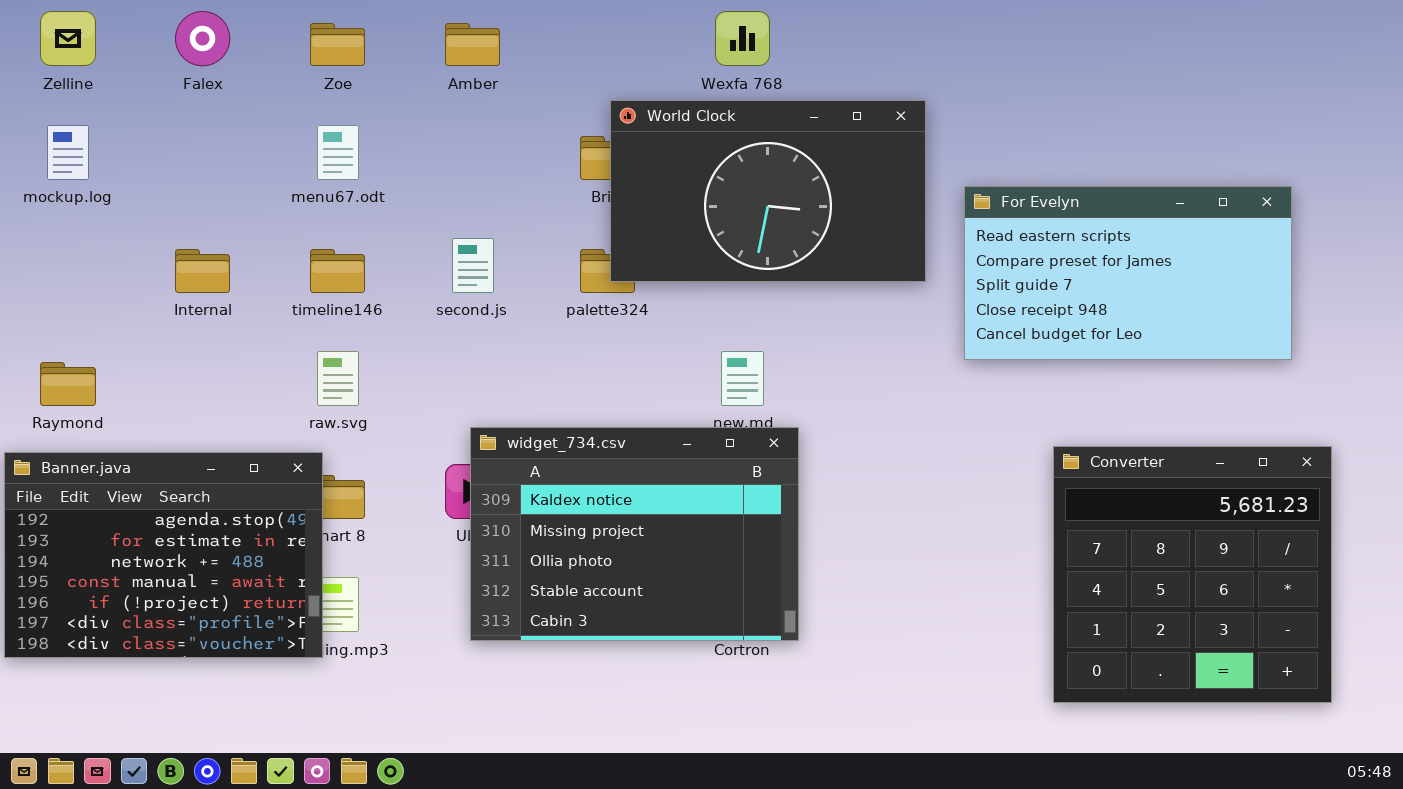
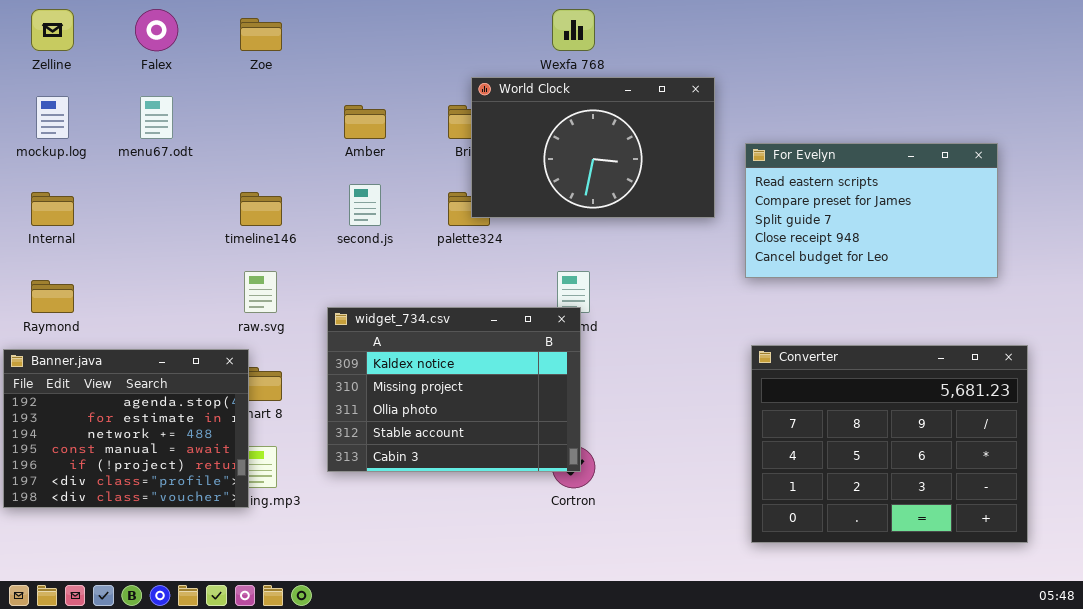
Amber: [445,23,500,66] -> [344,105,386,139], moved
menu67.odt: [317,125,359,180] -> [140,96,173,139], moved
Internal: [175,249,230,293] -> [31,192,74,226], moved
widget_734.csv: [470,427,799,641] -> [327,307,581,472], moved
Converter: [1053,446,1332,703] -> [751,345,1028,543], resized

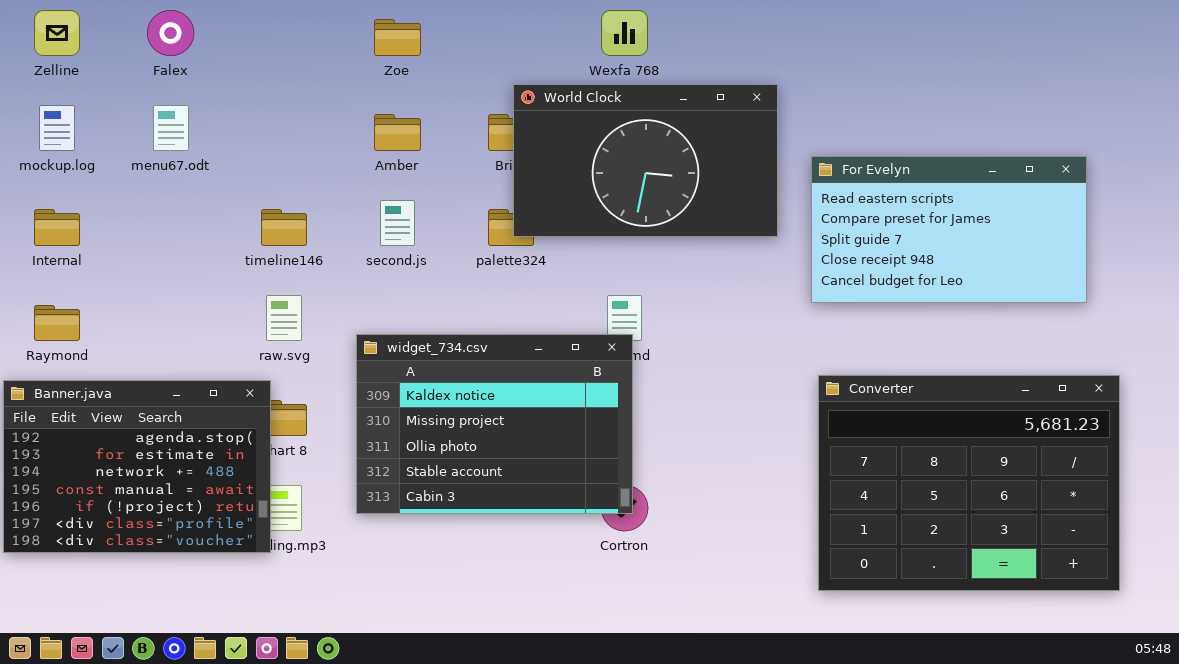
Zoe: [240,18,282,51] -> [374,19,421,56], moved

